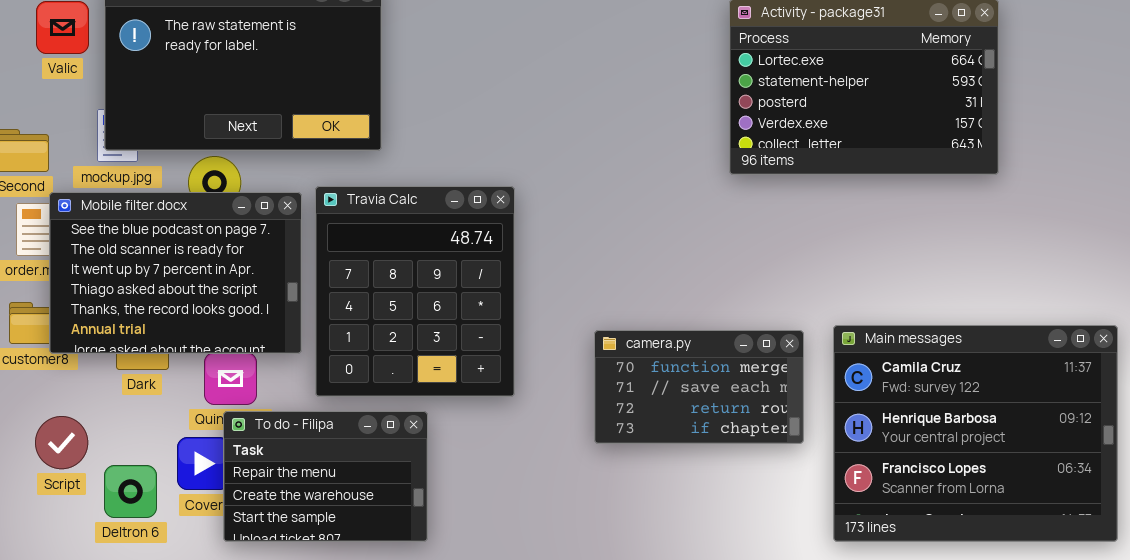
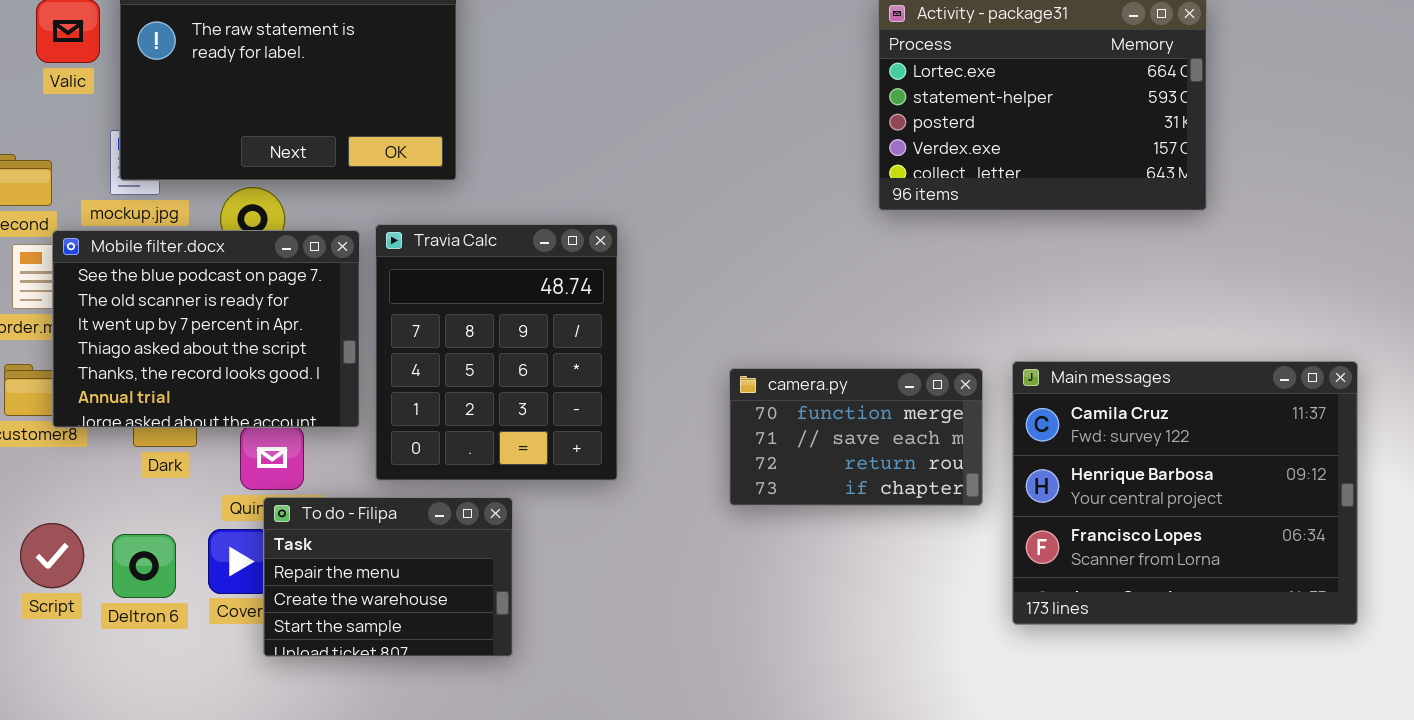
Main messages: [833,325,1118,542] -> [1012,361,1358,625], moved
camera.py: [594,330,804,444] -> [729,368,983,506], moved
Script: [35,416,88,469] -> [20,523,84,588], moved
Deltron 6: [104,465,157,518] -> [112,534,176,598], moved

